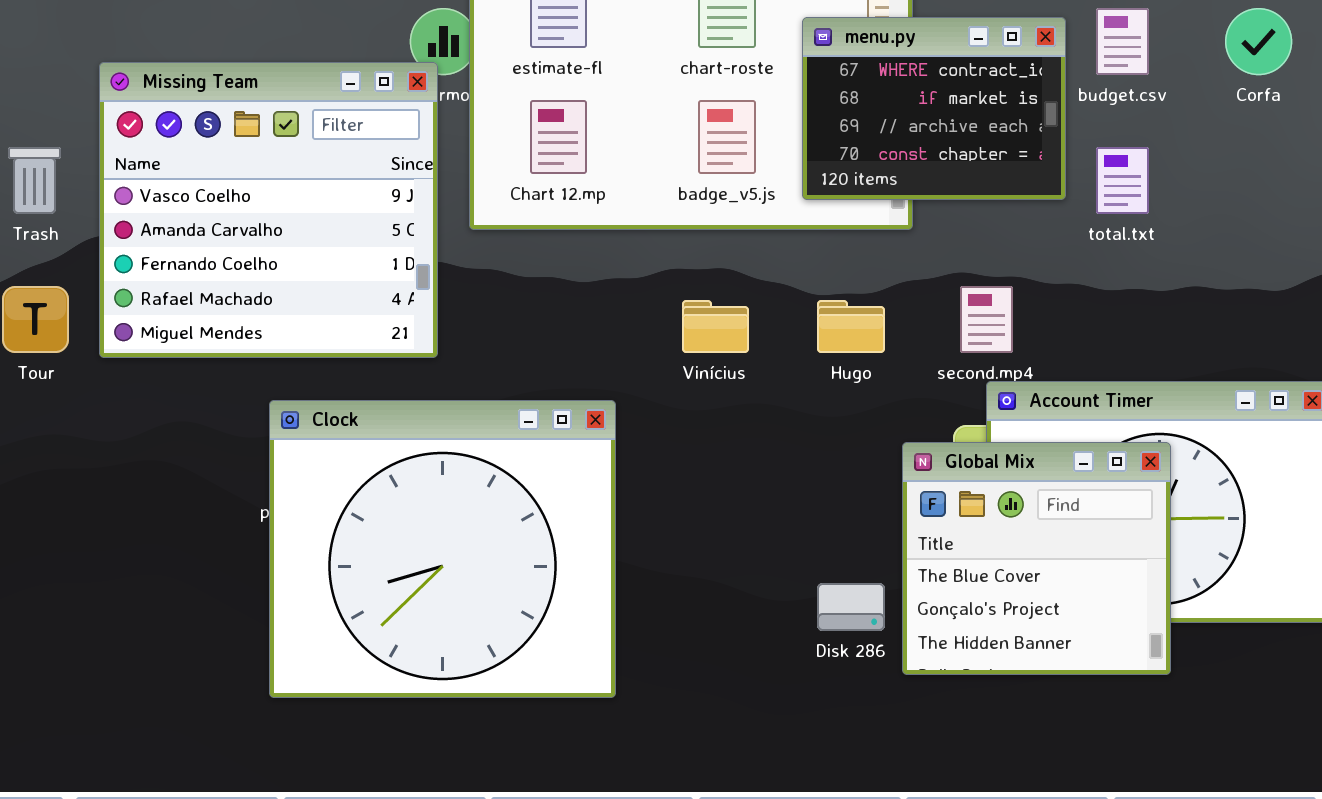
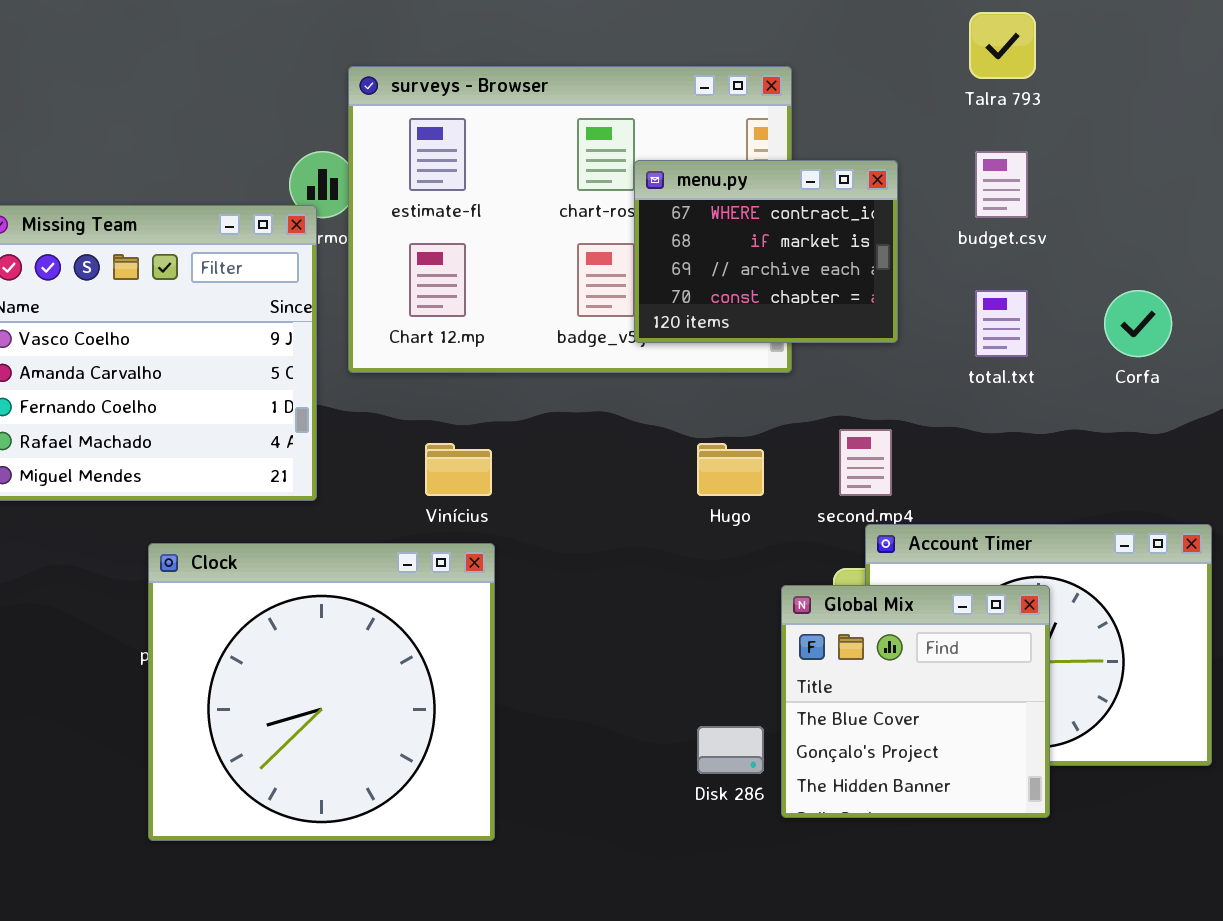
Corfa: [1225,8,1292,75] -> [1104,290,1172,357], moved
menu.py: [802,17,1066,200] -> [634,160,898,343], moved
Vinícius: [682,300,749,353] -> [425,443,492,496], moved

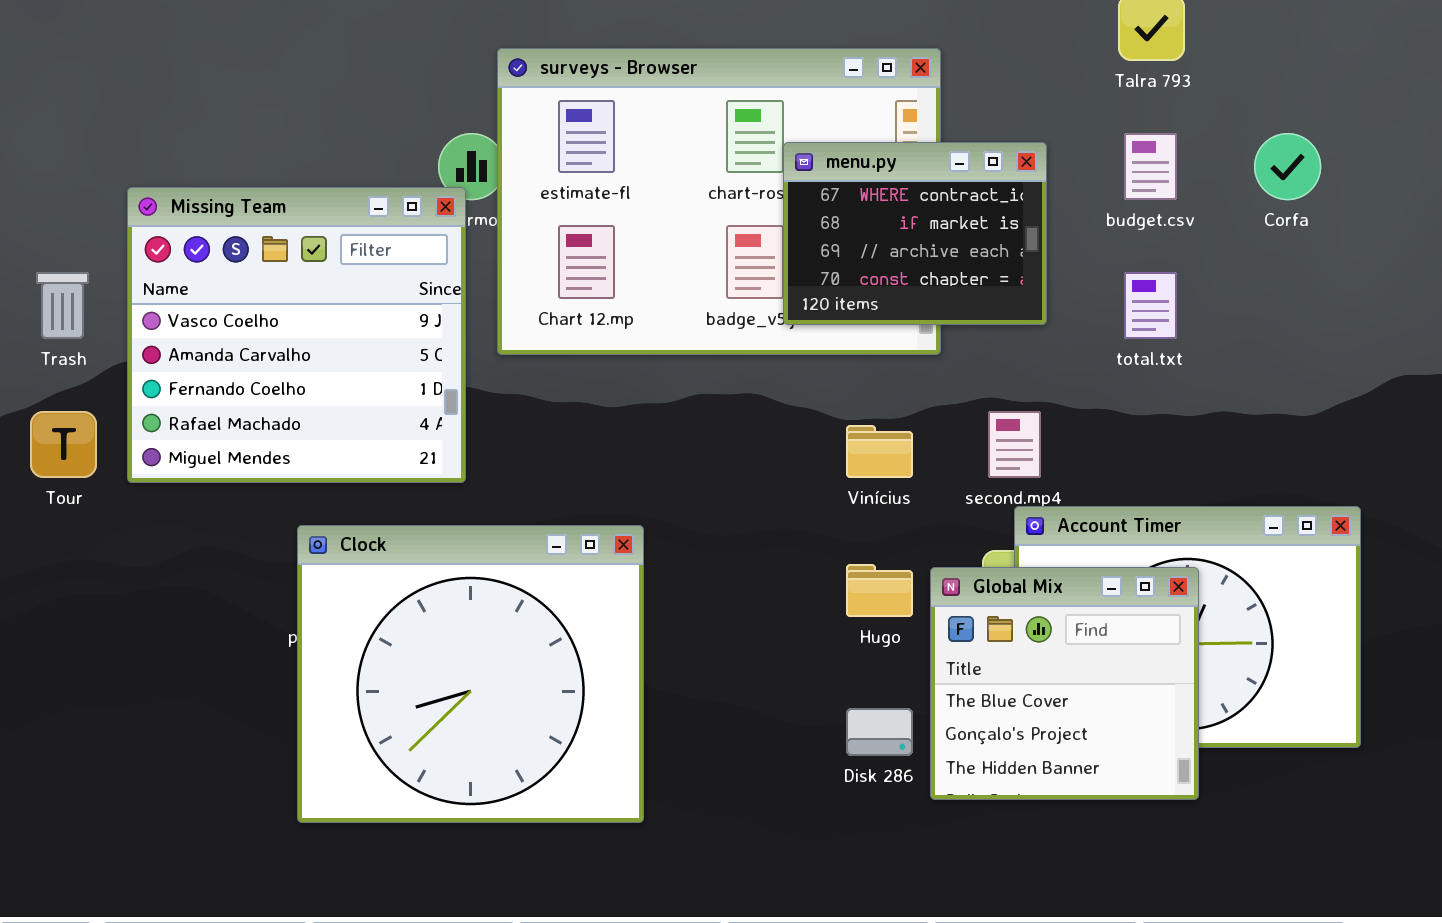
Corfa: [1104,290,1172,357] -> [1254,133,1321,200], moved
Vinícius: [425,443,492,496] -> [846,425,913,478], moved
Hugo: [697,443,764,496] -> [846,564,913,617], moved

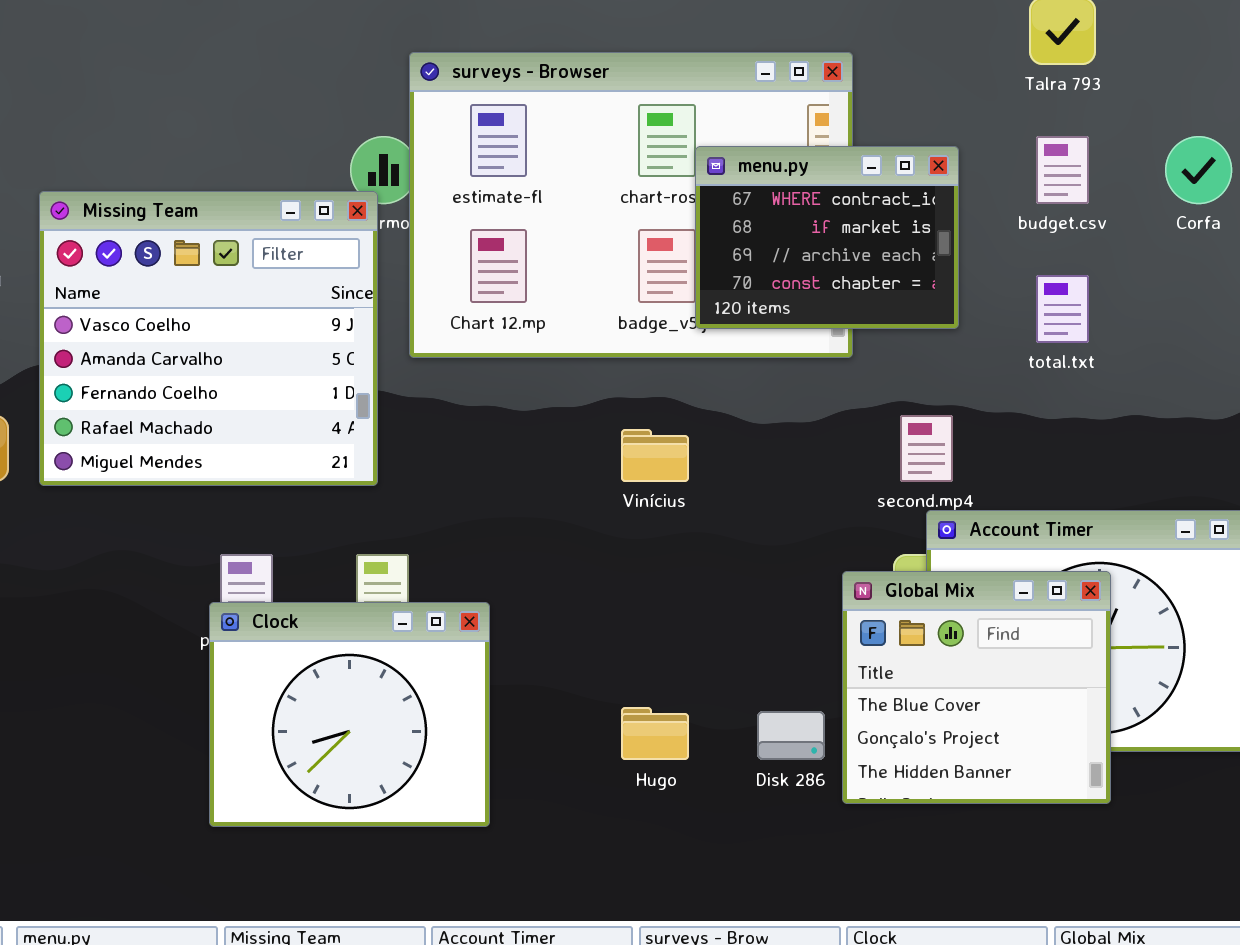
Vinícius: [846,425,913,478] -> [621,429,689,482], moved
Clock: [297,525,644,823] -> [209,602,490,827], resized
Hugo: [846,564,913,617] -> [621,707,689,760], moved

